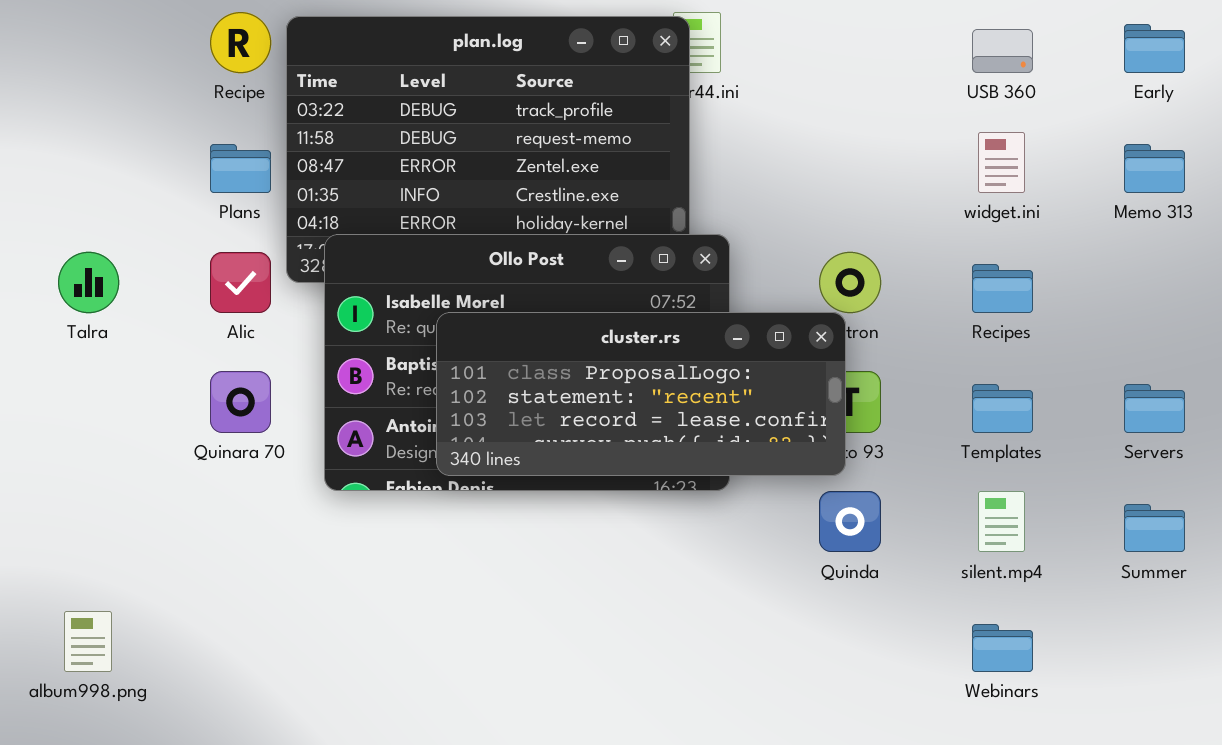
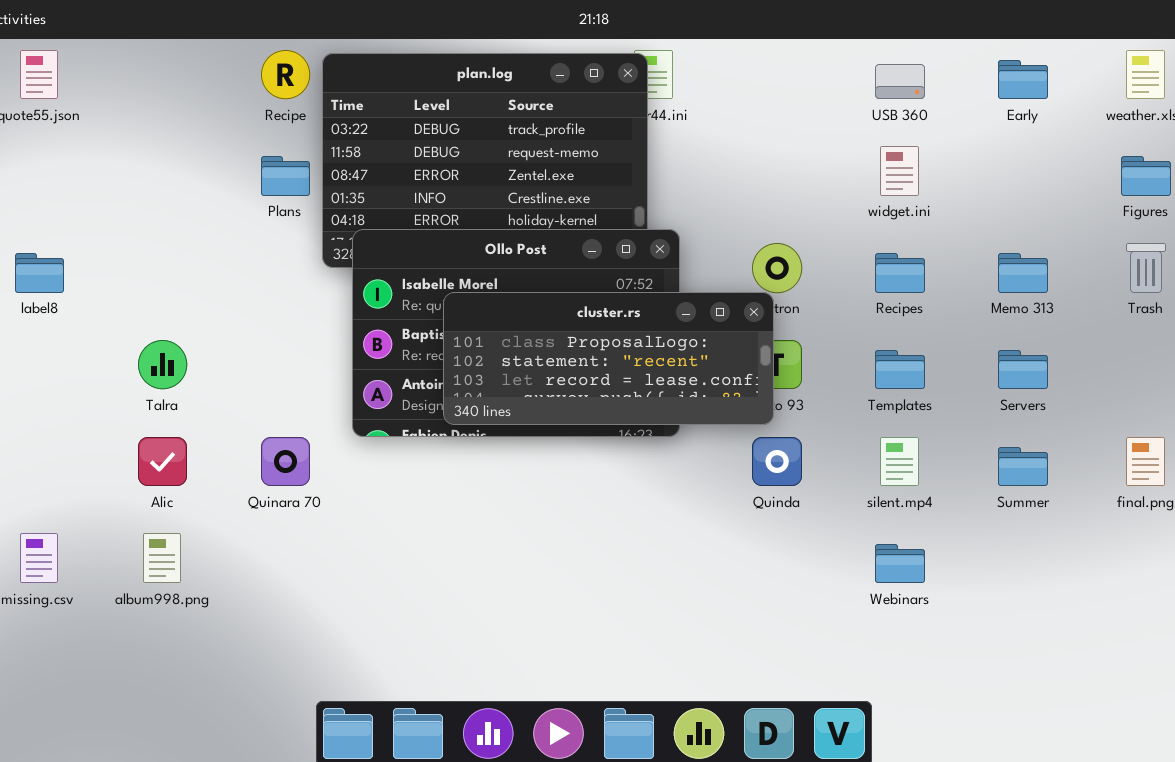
Memo 313: [1124,144,1185,193] -> [998,253,1048,293], moved
Talra: [58,252,119,313] -> [138,340,187,389], moved
Alic: [210,252,271,313] -> [138,437,187,486], moved
Quinara 70: [210,371,271,433] -> [261,437,310,486], moved

